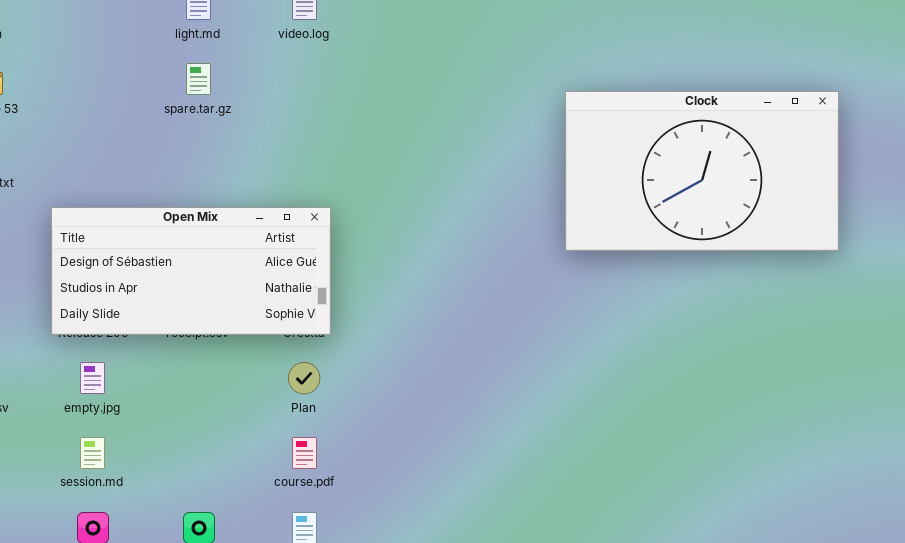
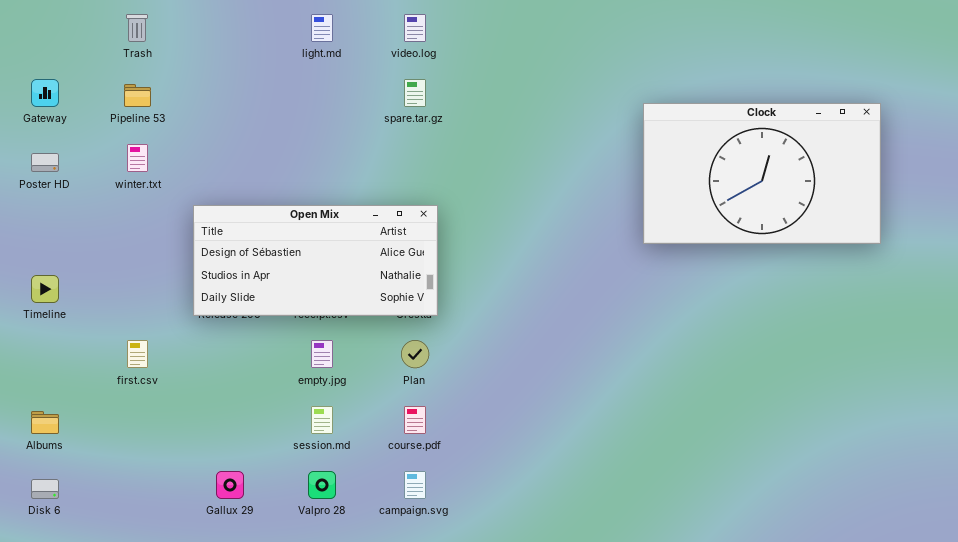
spare.tar.gz: [186,63,211,95] -> [404,79,426,107], moved
empty.jpg: [80,362,105,394] -> [311,340,333,368], moved
session.md: [80,437,105,469] -> [311,406,333,434], moved

